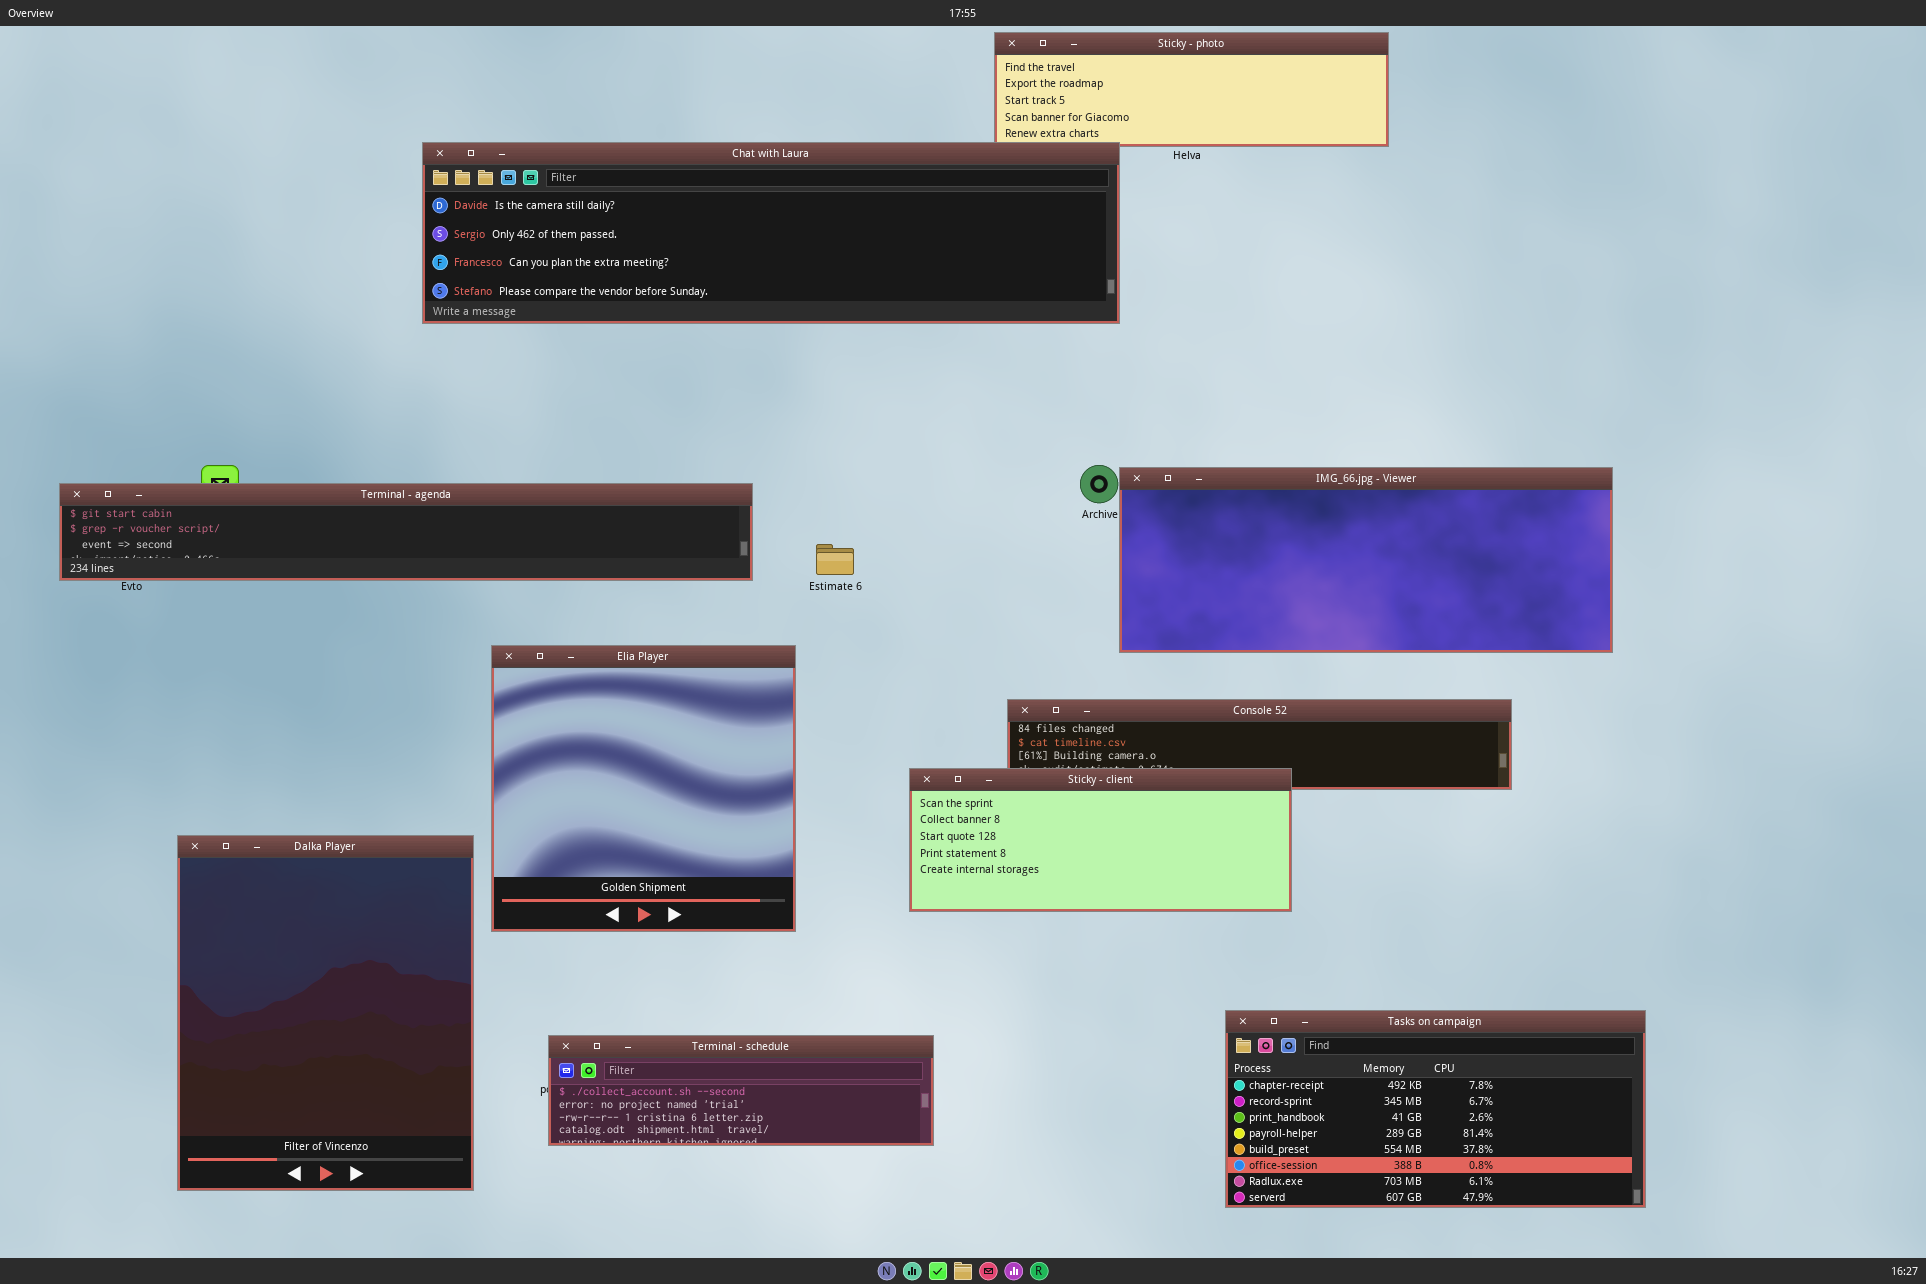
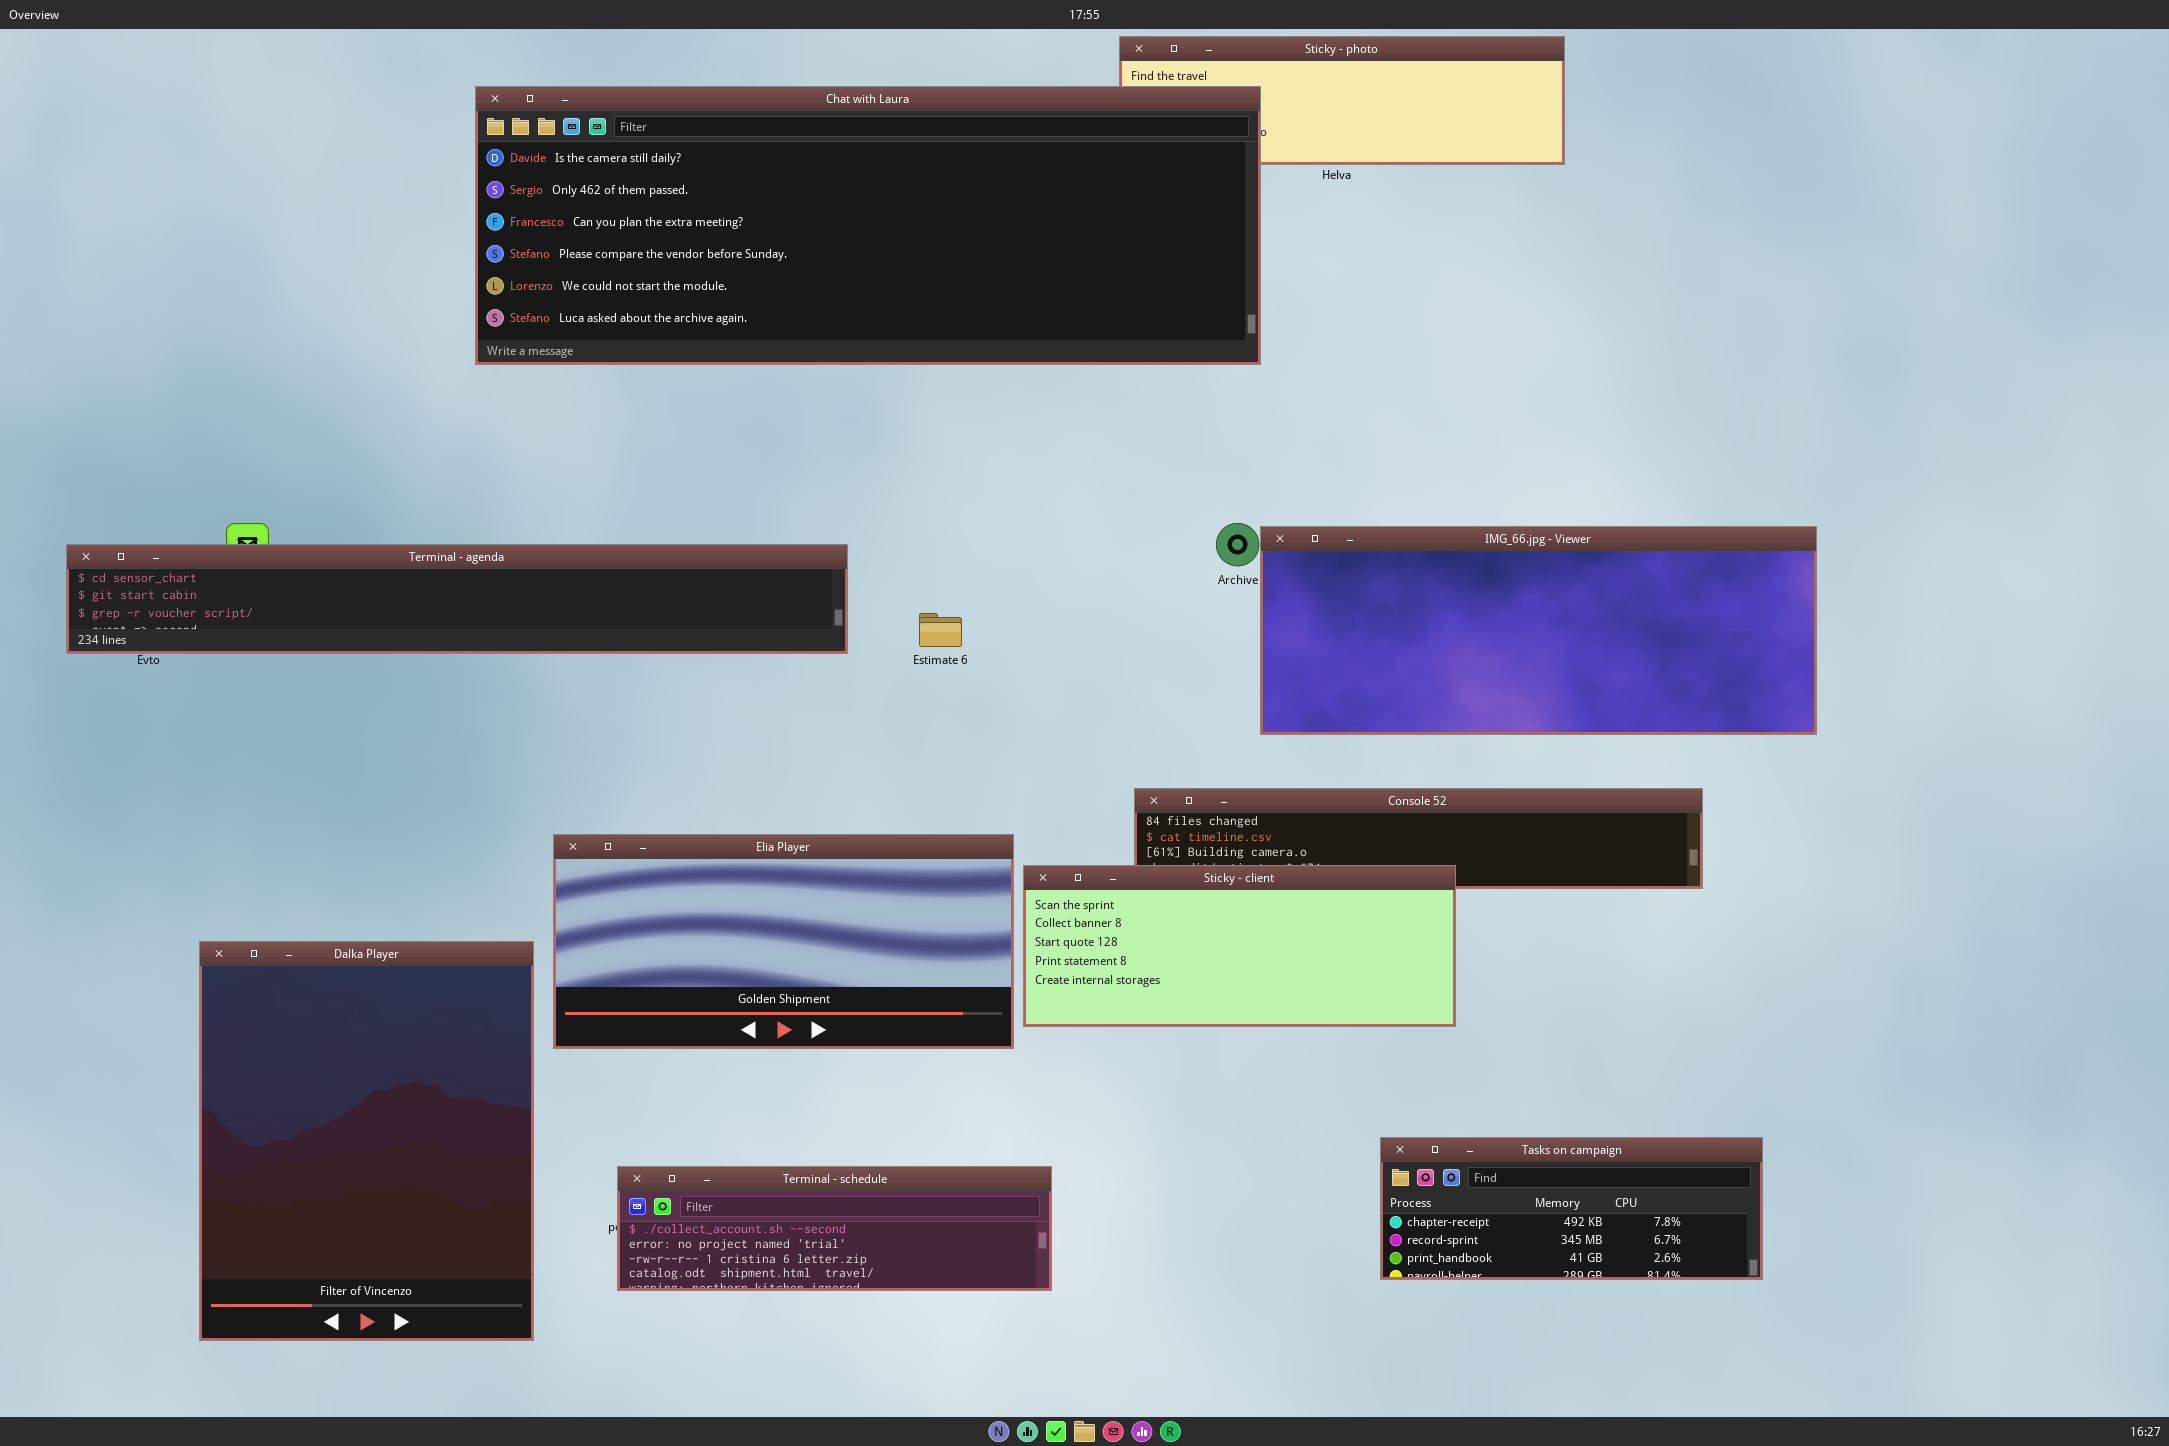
Chat with Laura: [422,142,1120,324] -> [475,86,1261,365], resized
Terminal - agenda: [59,483,753,581] -> [66,544,848,654], scrolled up 1 row
Elia Player: [491,645,796,932] -> [553,834,1014,1049], resized
Tasks on campaign: [1225,1010,1646,1208] -> [1380,1137,1763,1280], resized

